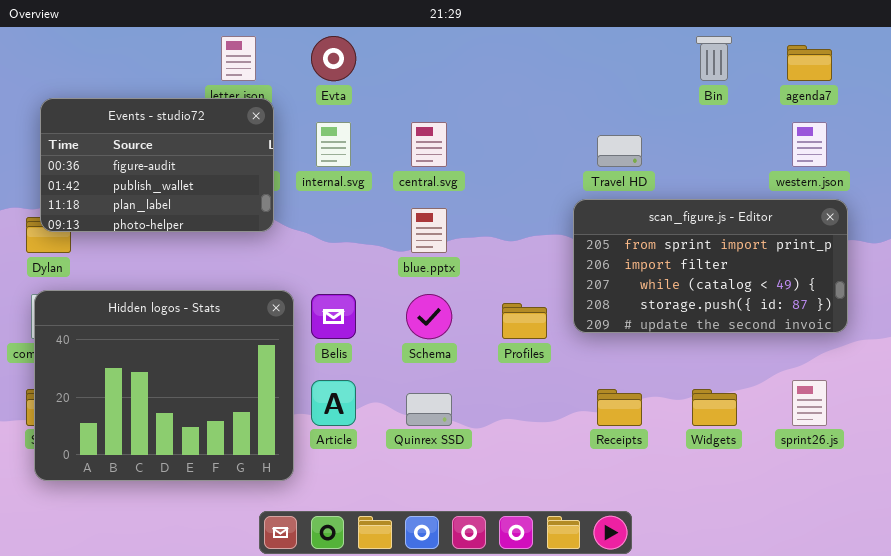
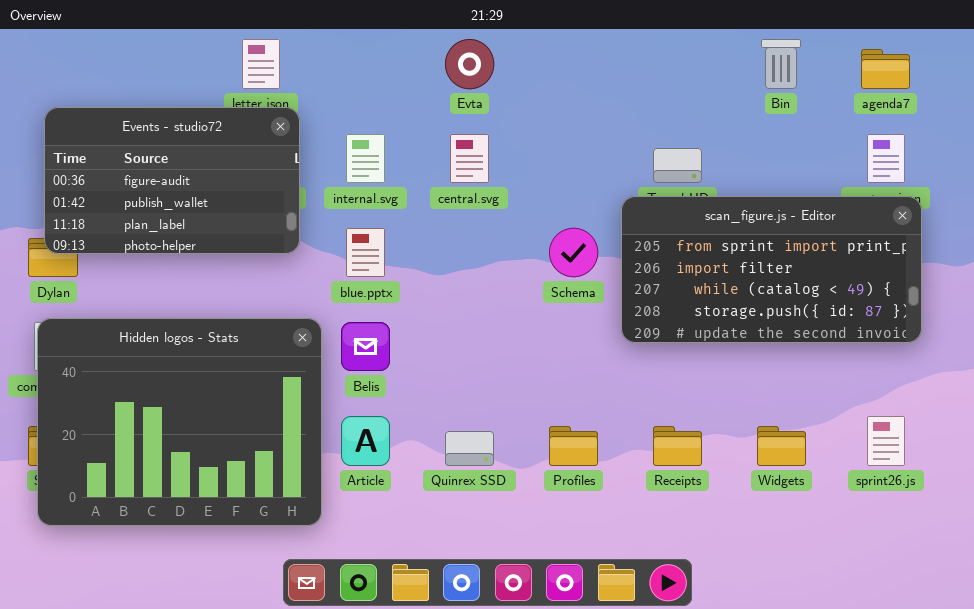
Evta: [311,36,356,81] -> [445,39,494,89], moved
scan_figure.js - Editor: [573,199,848,333] -> [621,196,922,343], moved
blue.pptx: [411,208,447,253] -> [346,228,385,277], moved
Schema: [406,294,452,339] -> [549,228,598,277], moved
Profiles: [502,303,547,339] -> [549,426,598,466], moved

